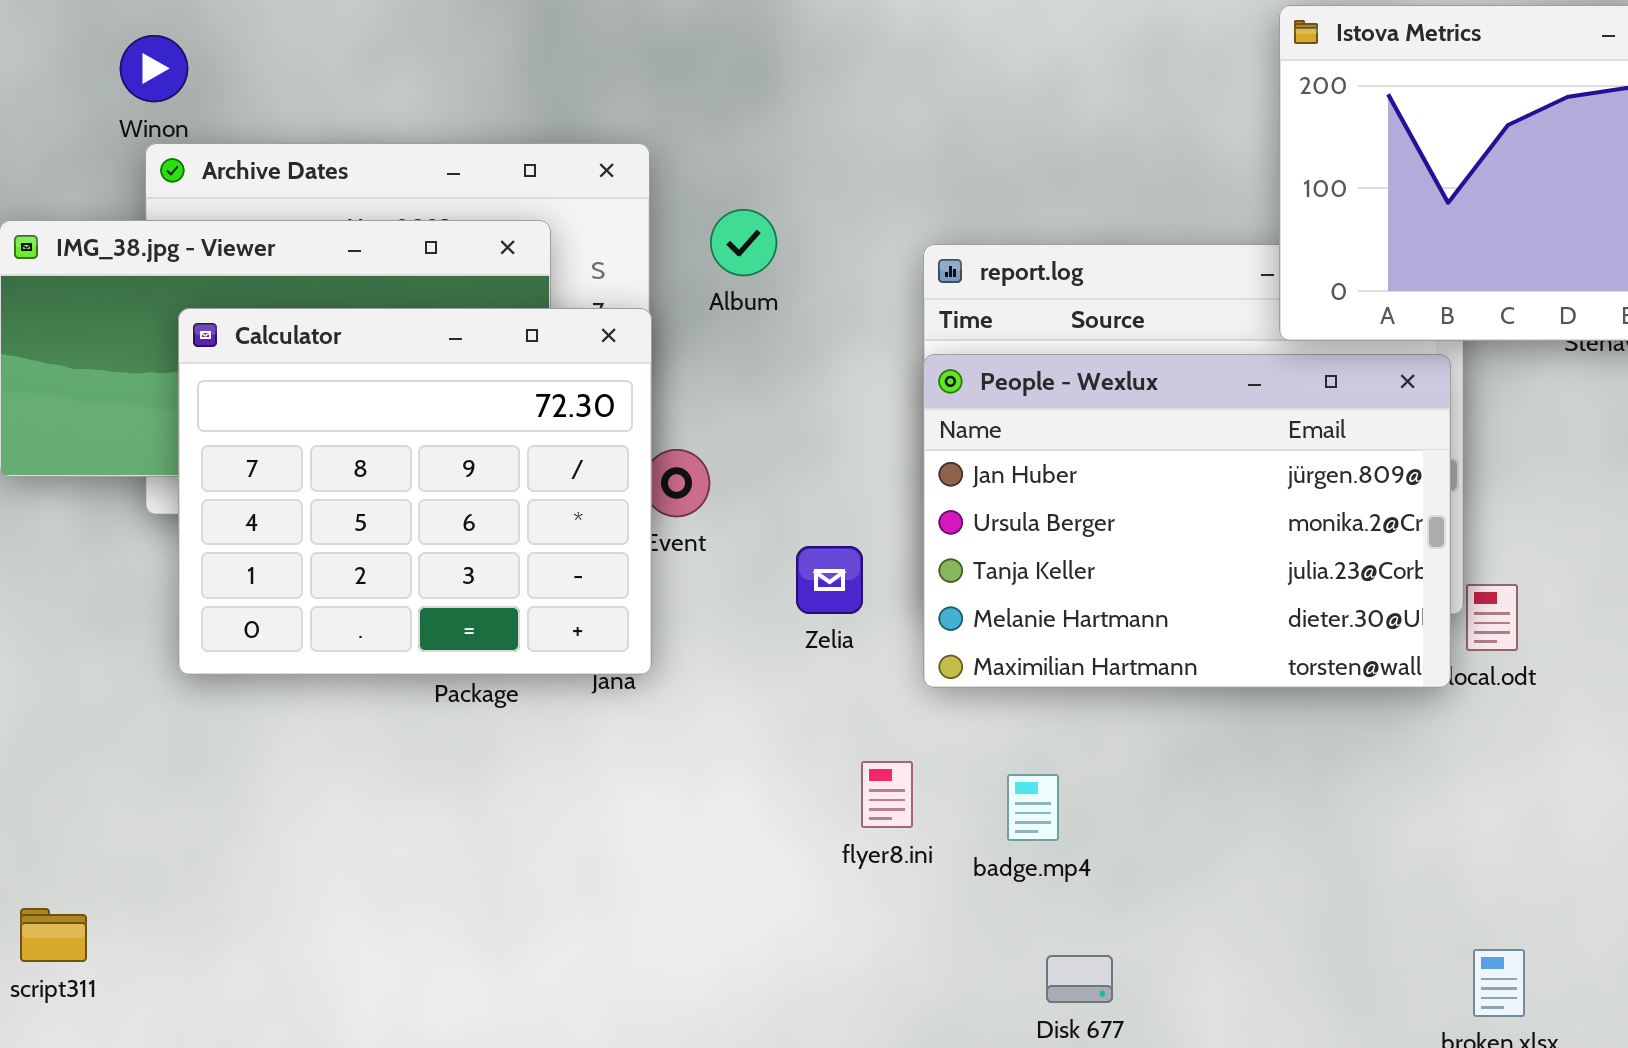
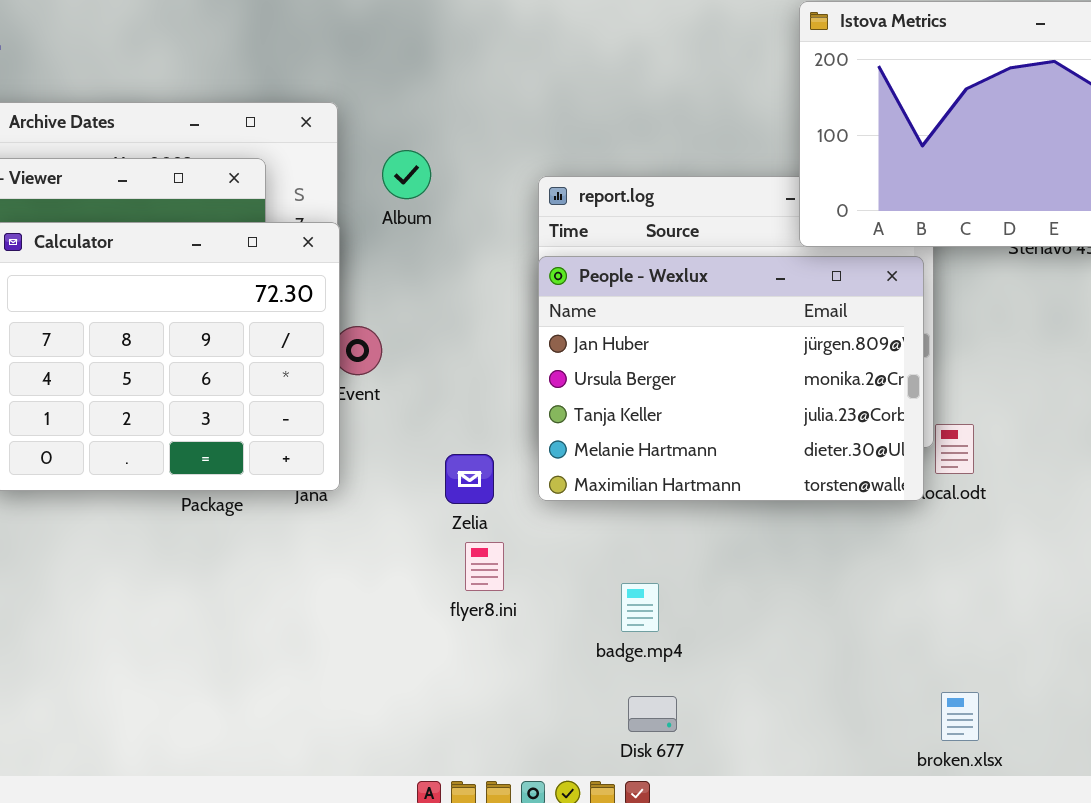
Zelia: [796,546,863,614] -> [445,454,494,504], moved
flyer8.ini: [861,761,913,828] -> [465,542,504,591], moved
badge.mp4: [1007,774,1059,841] -> [621,583,659,632], moved

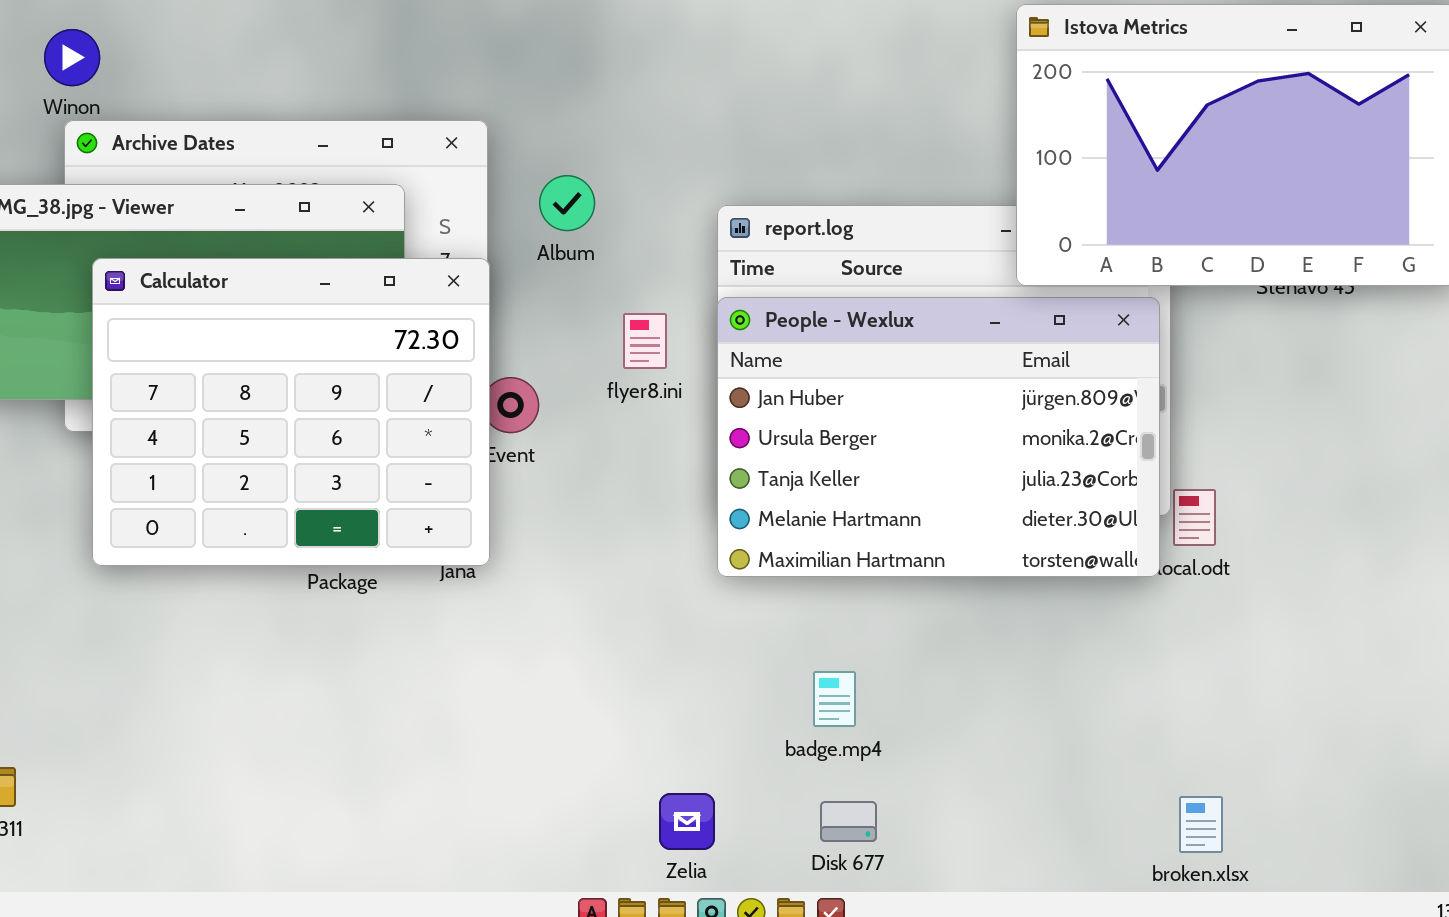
Zelia: [445,454,494,504] -> [659,793,715,850], moved
flyer8.ini: [465,542,504,591] -> [623,313,667,369], moved

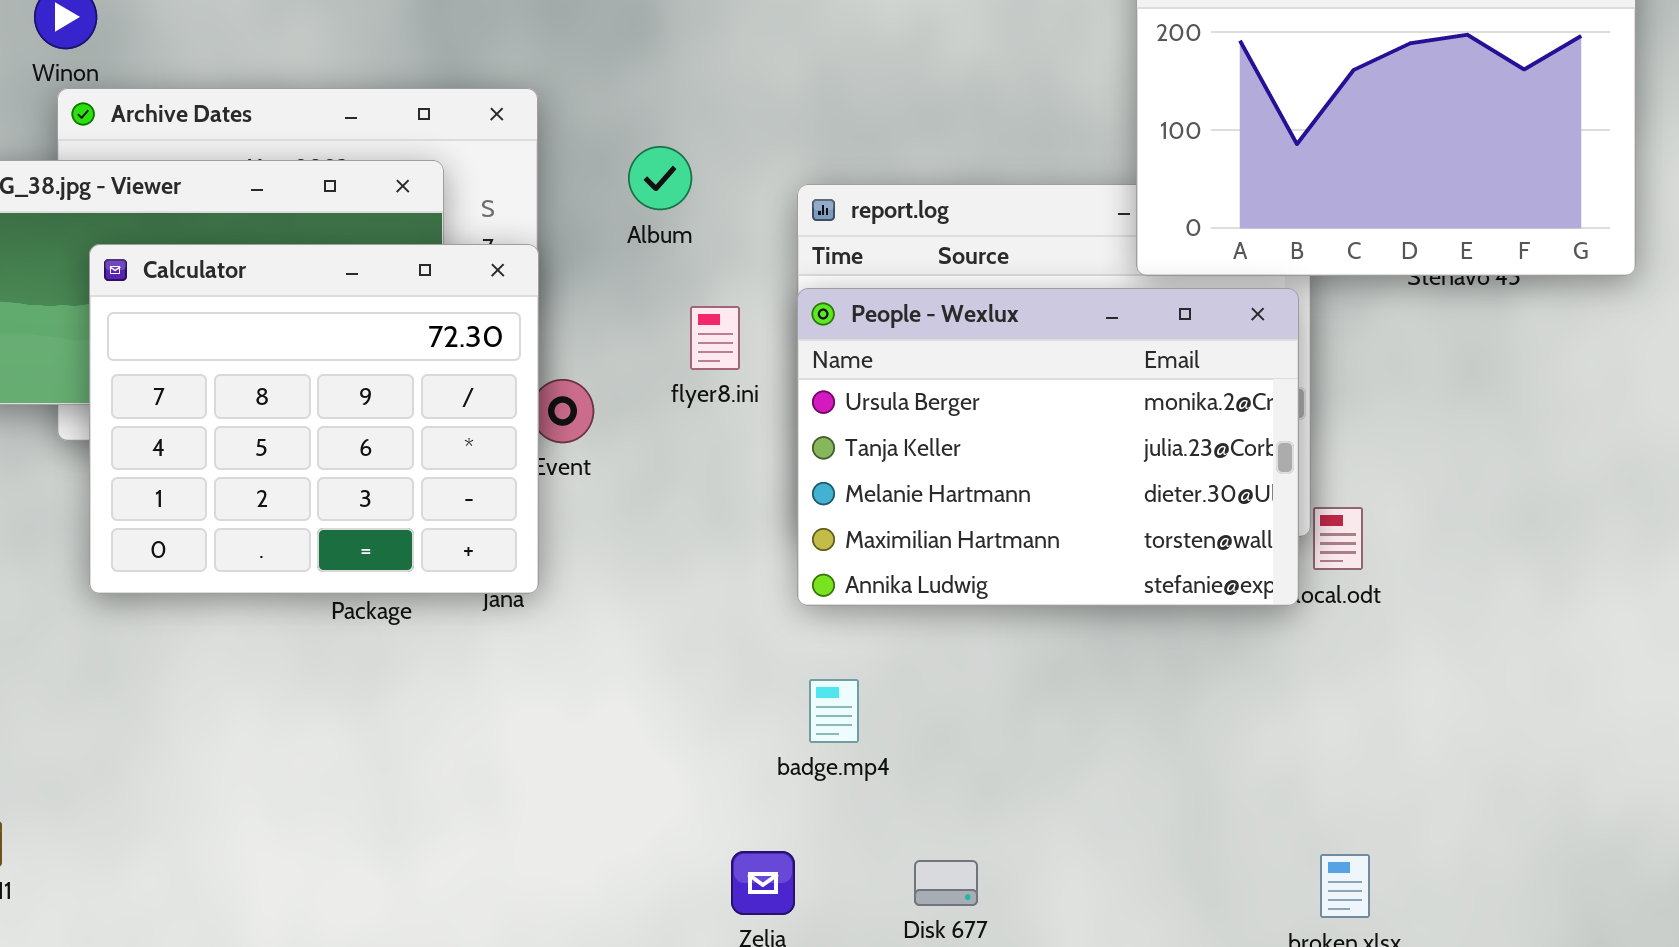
Album: [539,175,595,231] -> [628,146,692,210], moved
People - Wexlux: [717,297,1160,577] -> [797,288,1299,606], scrolled down 1 row
badge.mp4: [813,671,856,727] -> [809,679,859,743], moved

